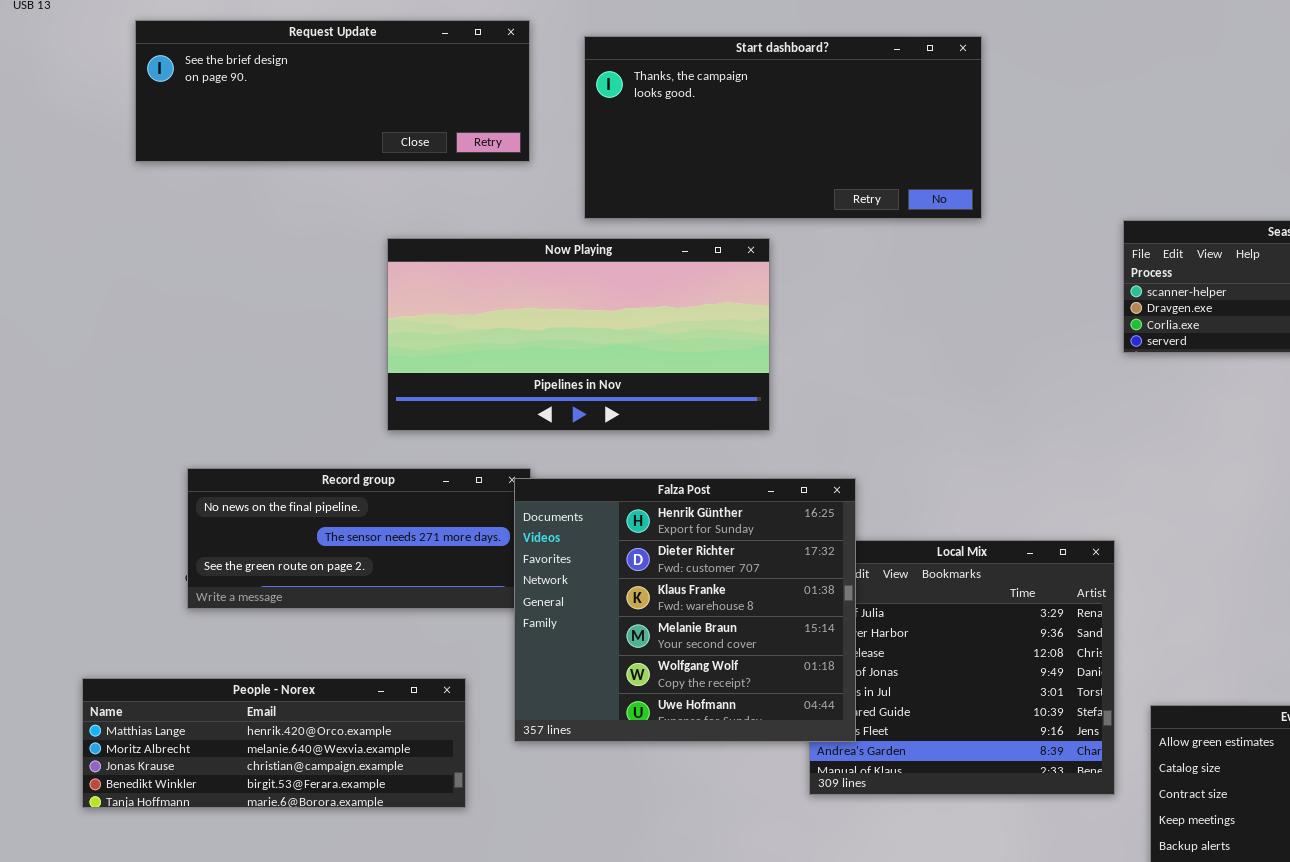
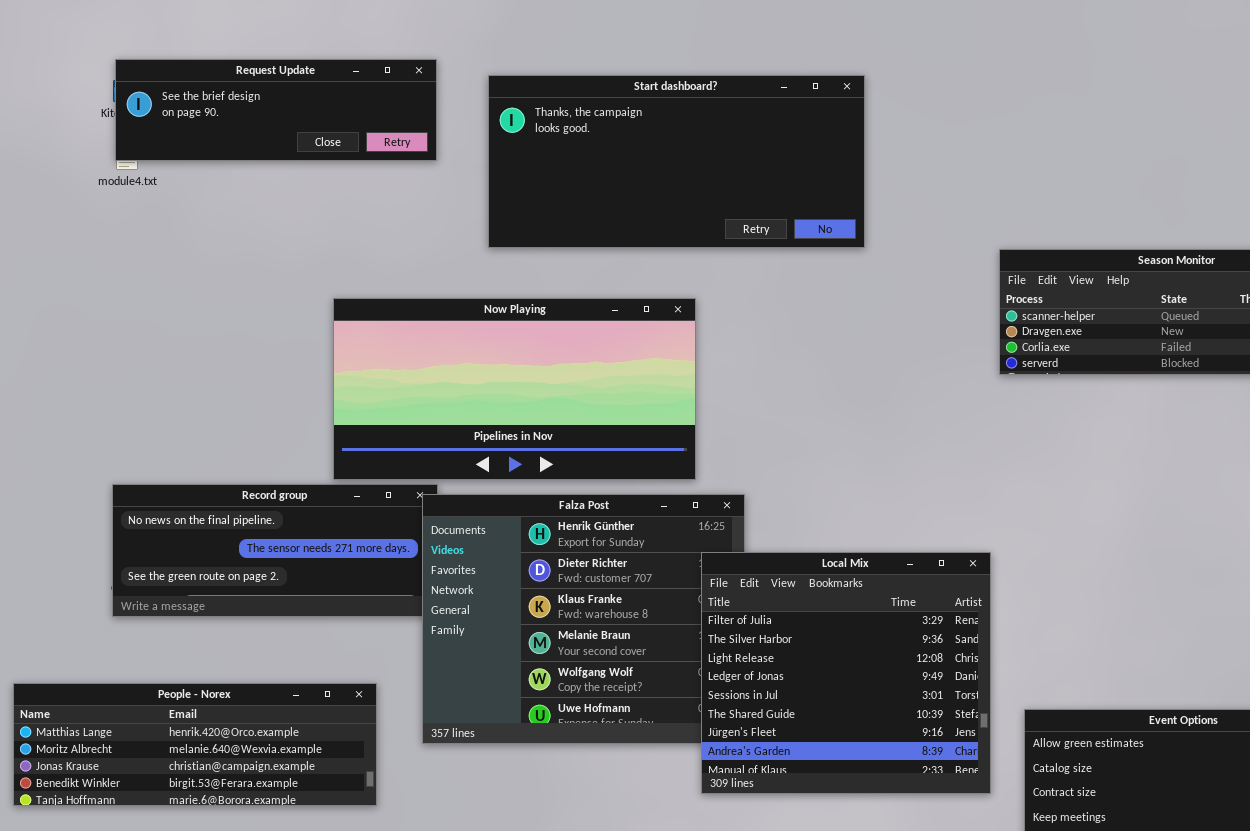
Request Update: [135,20,530,162] -> [115,59,437,161], resized
Now Playing: [387,238,770,431] -> [333,298,696,480], moved
Local Mix: [809,540,1115,795] -> [701,552,991,794], raised

